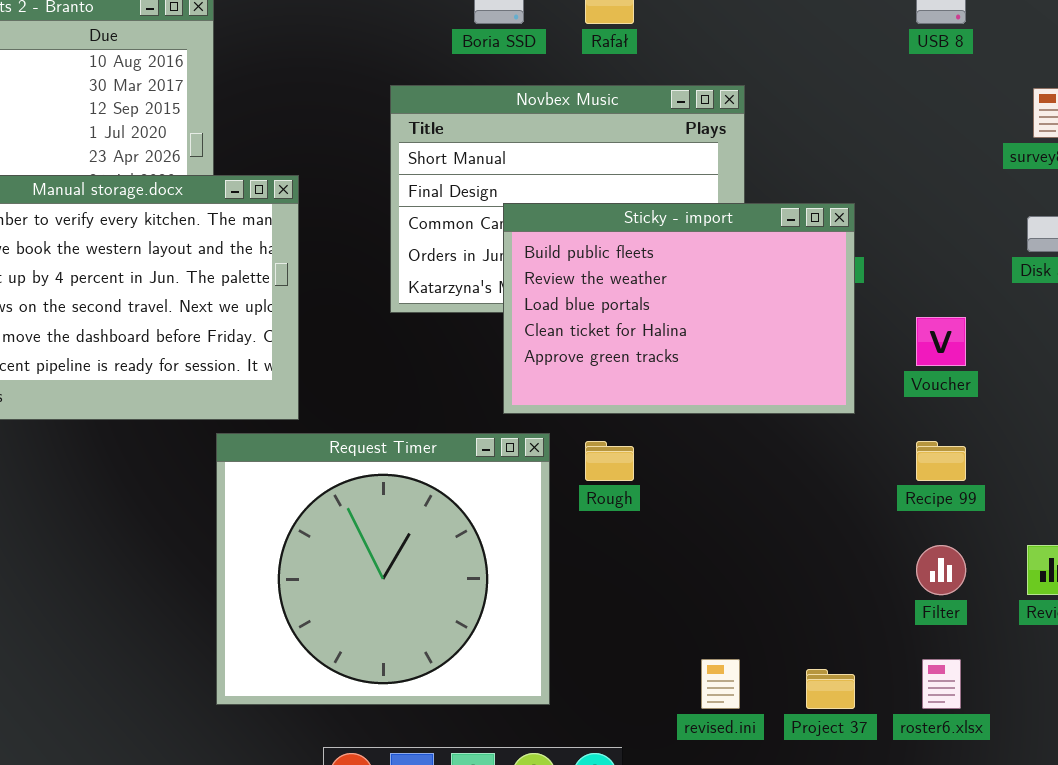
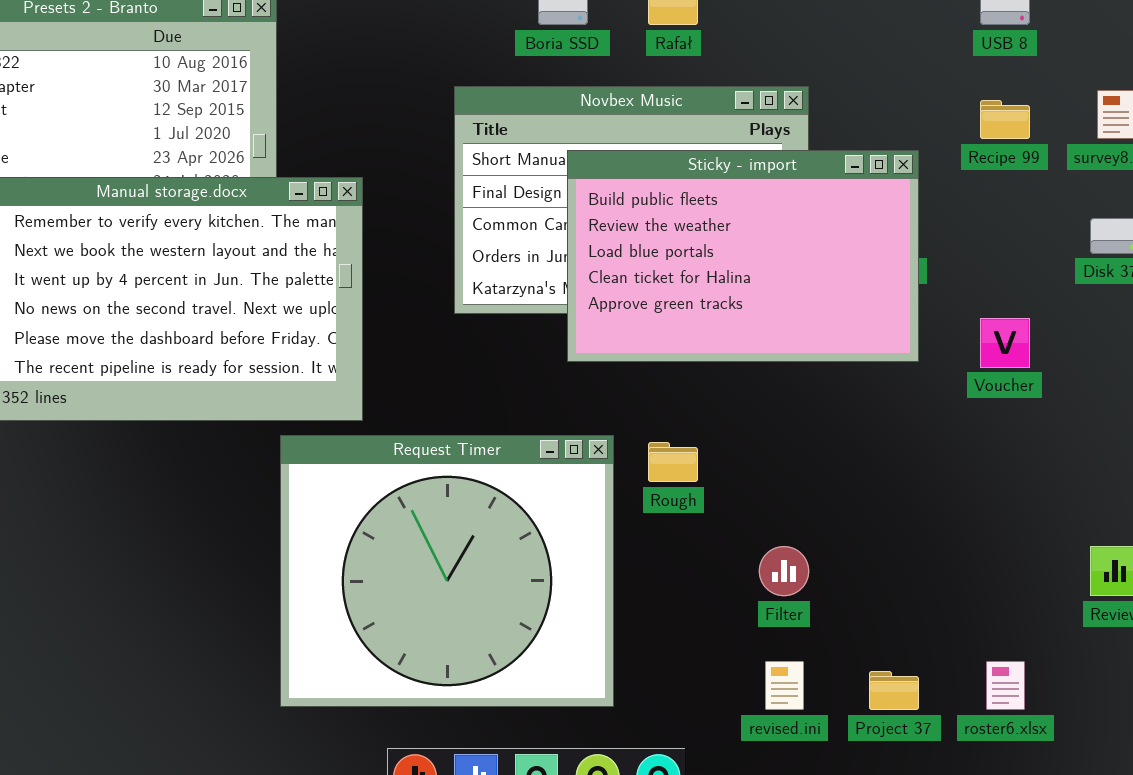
Sticky - import: [503,203,855,414] -> [567,150,919,362], moved
Recipe 99: [916,441,966,481] -> [980,100,1030,139], moved
Filter: [916,545,966,595] -> [759,546,809,596], moved

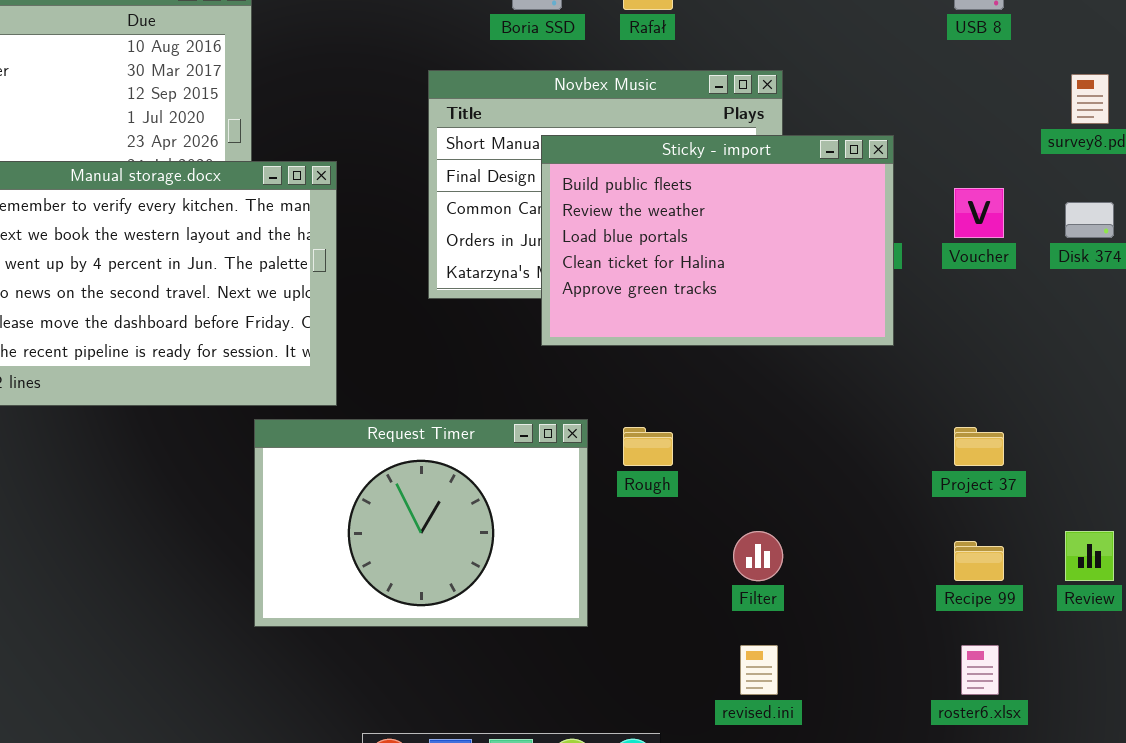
Recipe 99: [980,100,1030,139] -> [954,541,1004,581], moved
Voucher: [980,318,1030,368] -> [954,188,1004,238], moved
Request Timer: [280,435,614,707] -> [254,419,588,627], resized
Project 37: [869,671,919,710] -> [954,427,1004,466], moved

